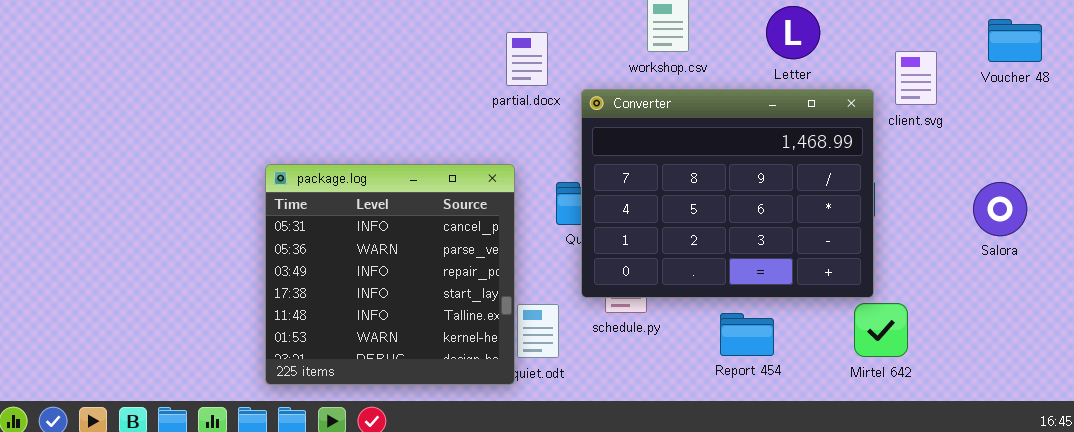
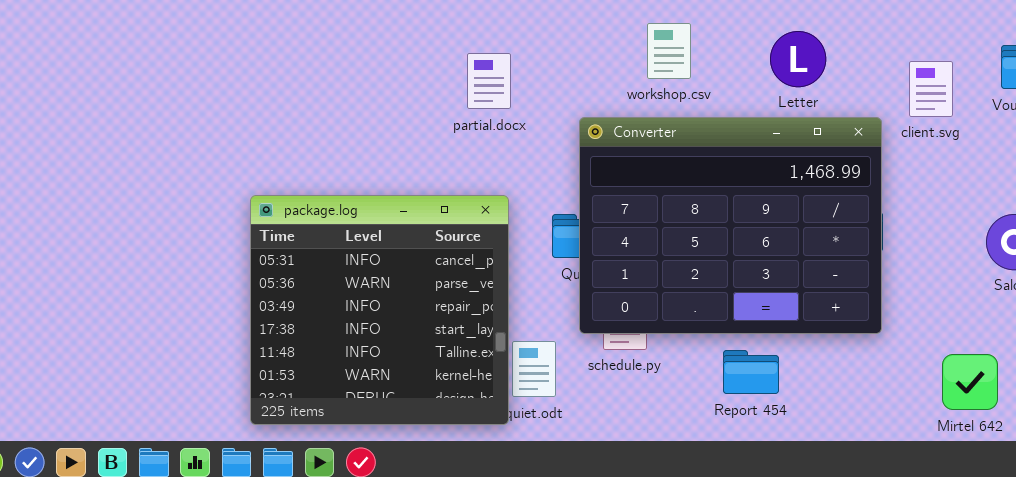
partial.docx: [506,32,548,86] -> [467,53,511,109], moved
client.svg: [895,51,937,105] -> [909,61,953,117], moved
Mirtel 642: [854,303,908,357] -> [942,354,998,410], moved

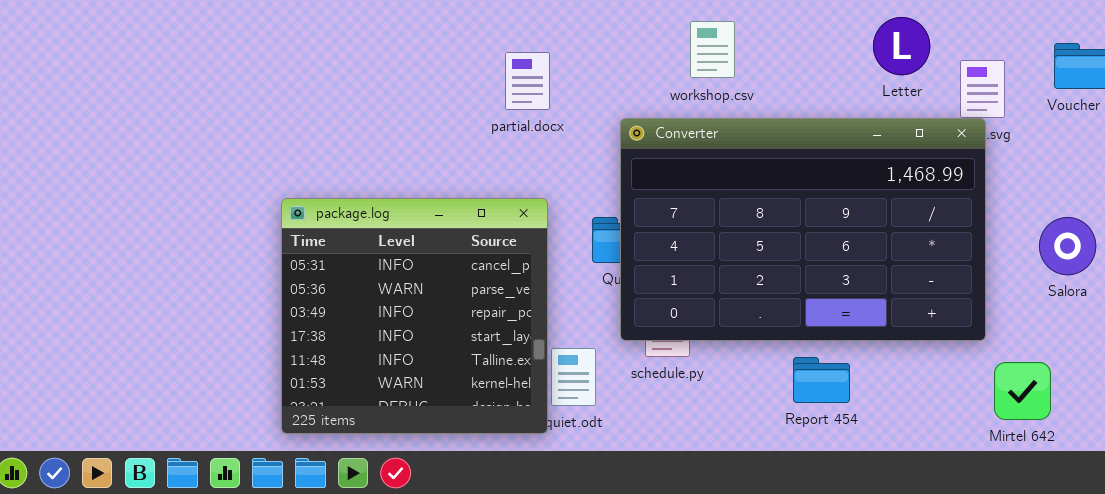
Letter: [770,31,826,87] -> [873,17,930,75], moved
Converter: [579,117,882,334] -> [620,118,986,341], resized
Report 454: [723,350,779,394] -> [793,357,850,403], moved

